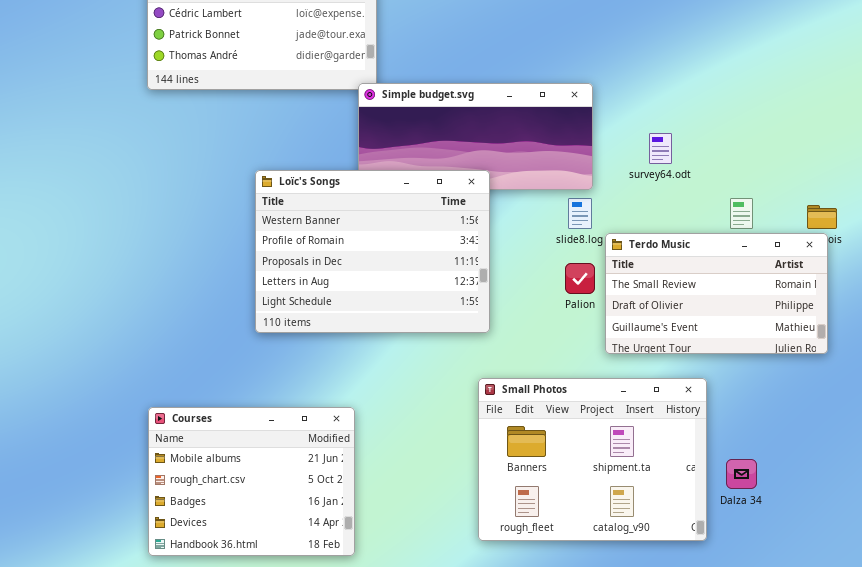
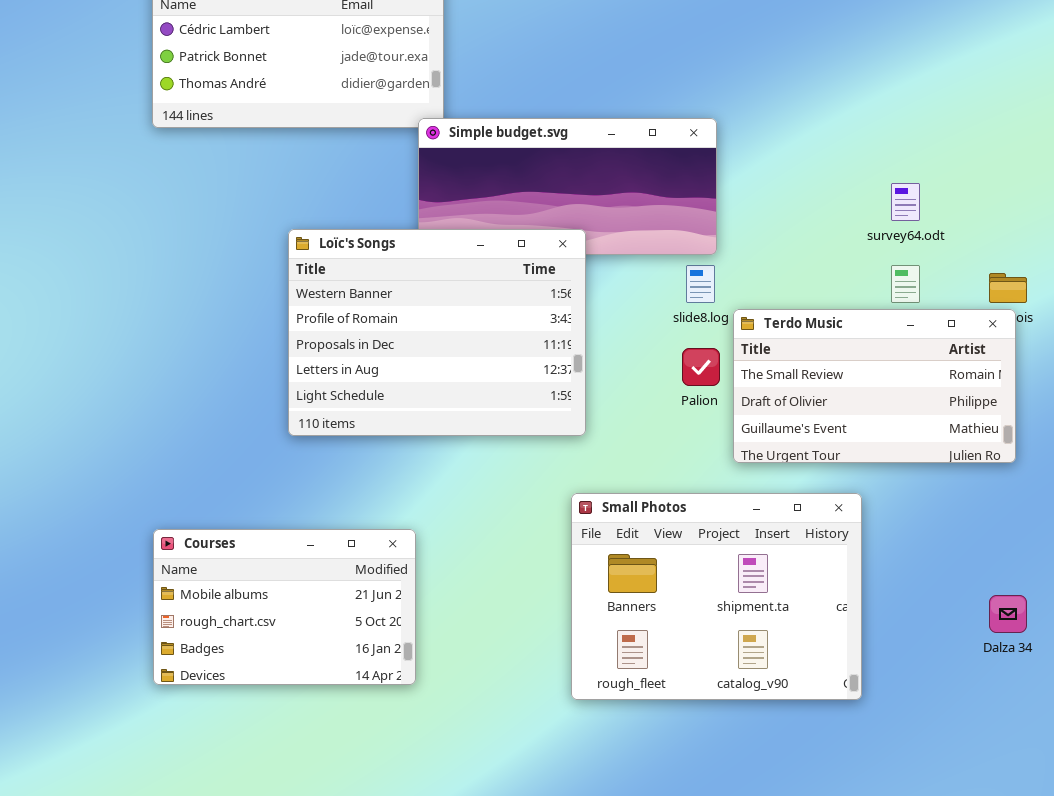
survey64.odt: [649,133,672,164] -> [891,183,920,221], moved
Courses: [148,407,355,556] -> [153,529,416,685], resized
Dalza 34: [726,459,757,489] -> [989,595,1027,633], moved

